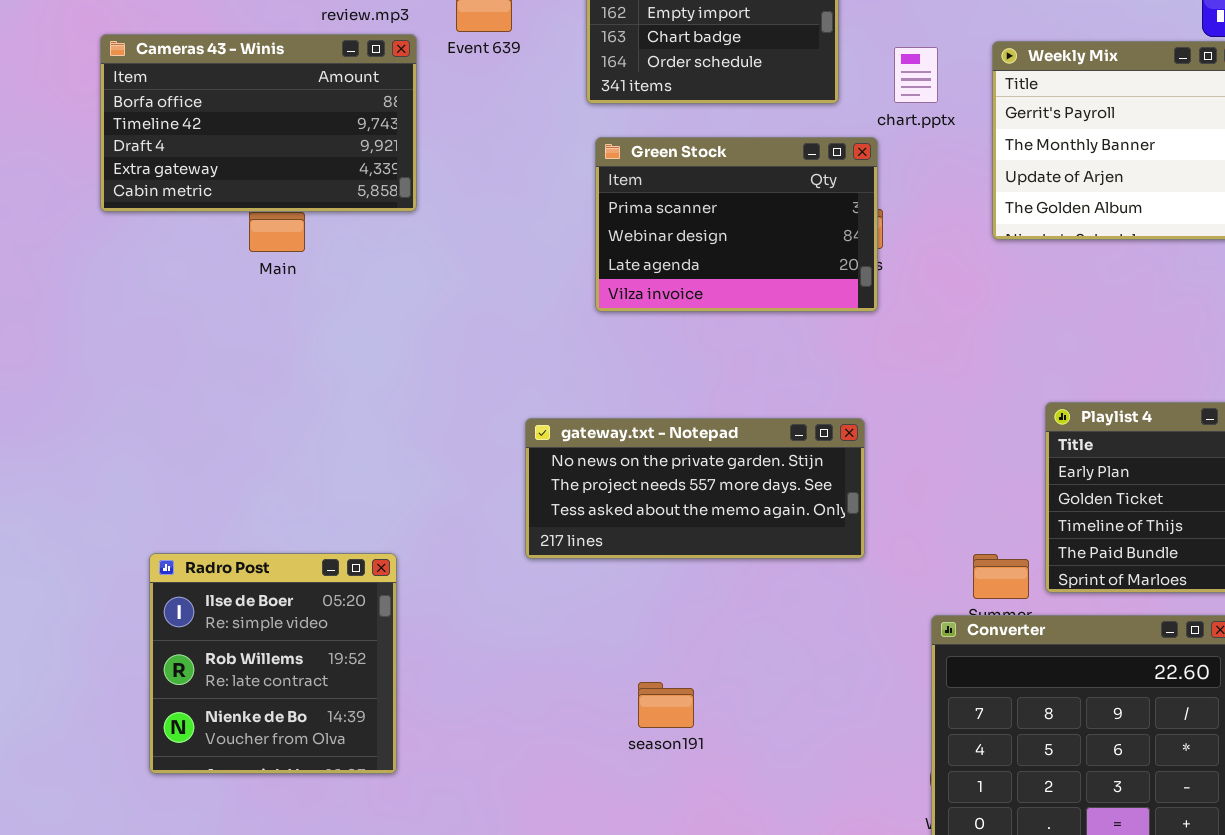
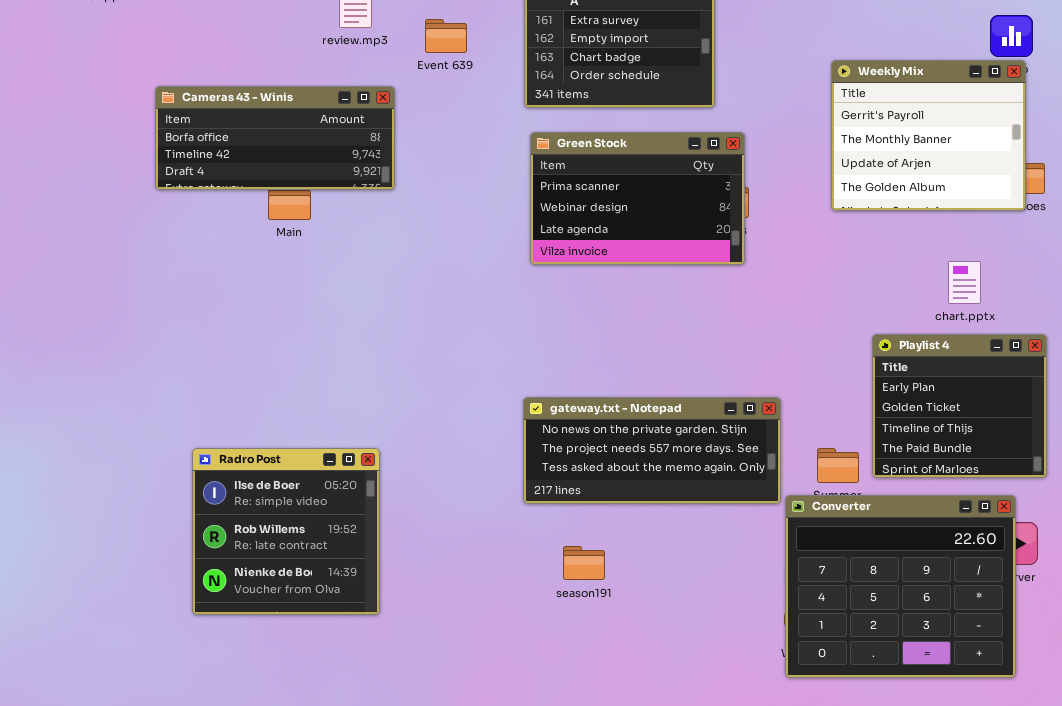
Cameras 43 - Winis: [100,34,417,212] -> [155,86,395,190], resized
chart.pptx: [894,47,938,103] -> [948,261,981,304], moved
gateway.txt - Notepad: [525,418,865,559] -> [523,397,781,504], moved

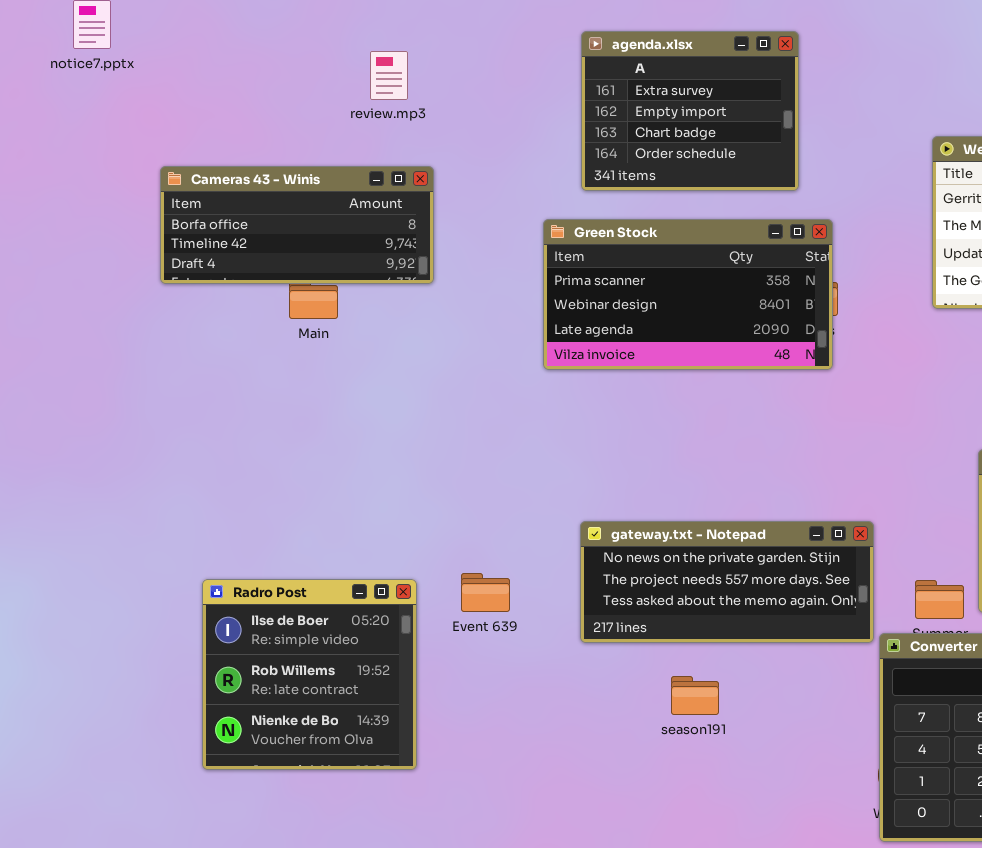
Event 639: [425,19,467,53] -> [461,573,510,612], moved
Green Stock: [530,132,745,265] -> [543,219,833,370], resized
season191: [563,546,605,580] -> [671,676,719,715], moved

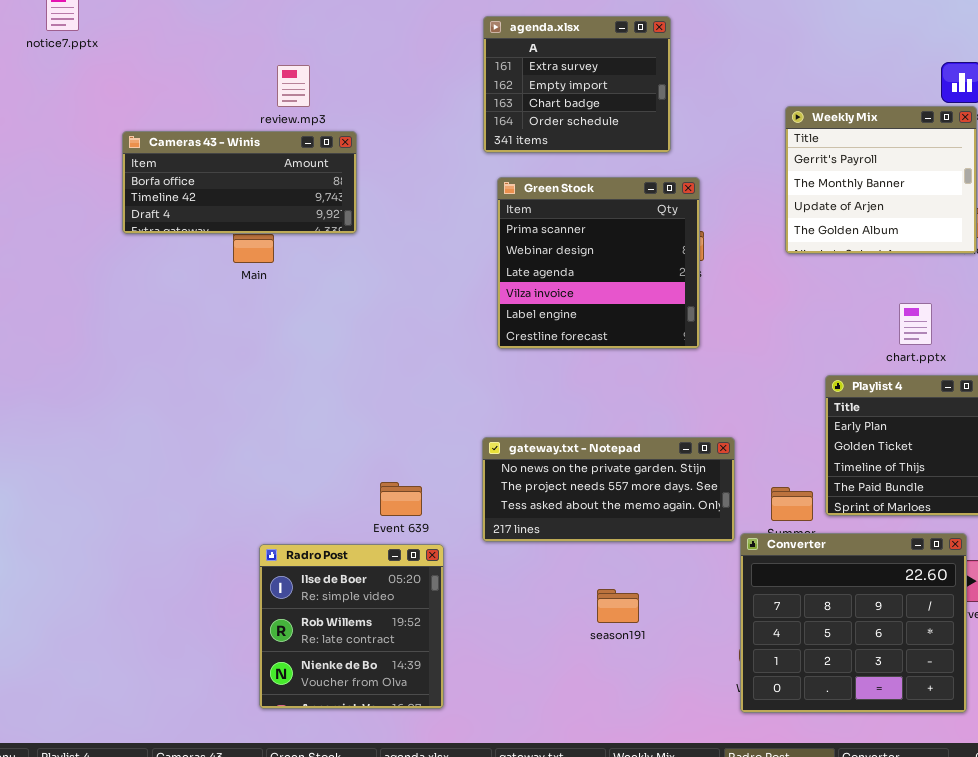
review.mp3: [370,51,408,100] -> [277,65,310,107], moved
Green Stock: [543,219,833,370] -> [497,177,700,349], resized
Radro Post: [202,579,417,770] -> [259,544,444,709], moved
season191: [671,676,719,715] -> [597,589,639,623], moved

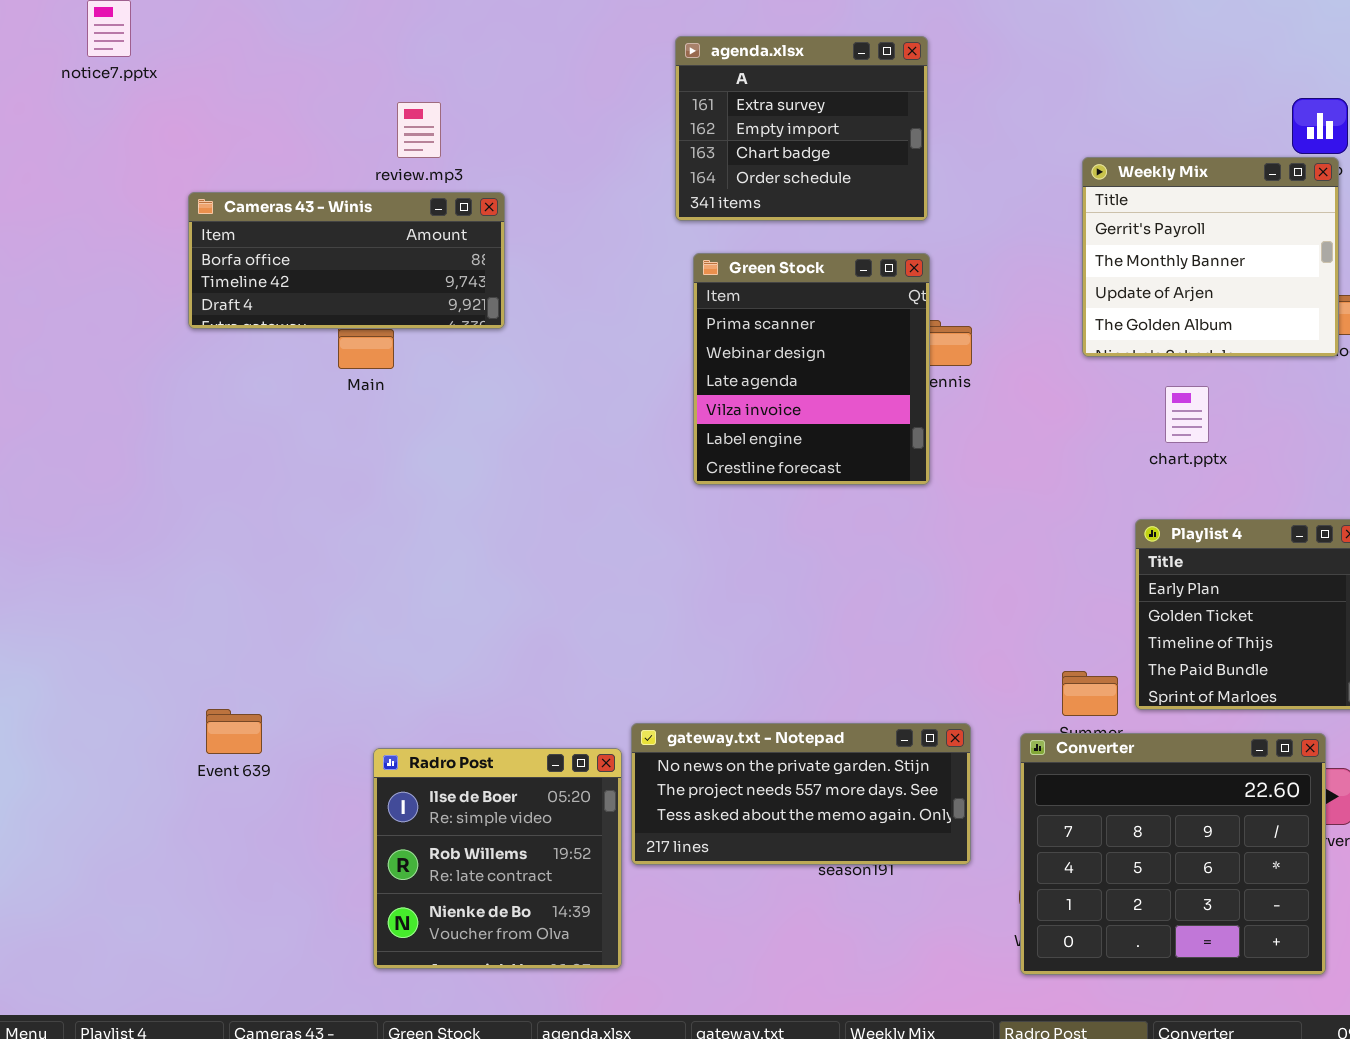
Green Stock: [497,177,700,349] -> [693,253,930,485], resized
chart.pptx: [899,303,932,345] -> [1165,386,1209,443], moved
gateway.txt - Notepad: [482,437,735,542] -> [631,723,971,865], moved
Event 639: [380,482,422,516] -> [206,709,262,754], moved

